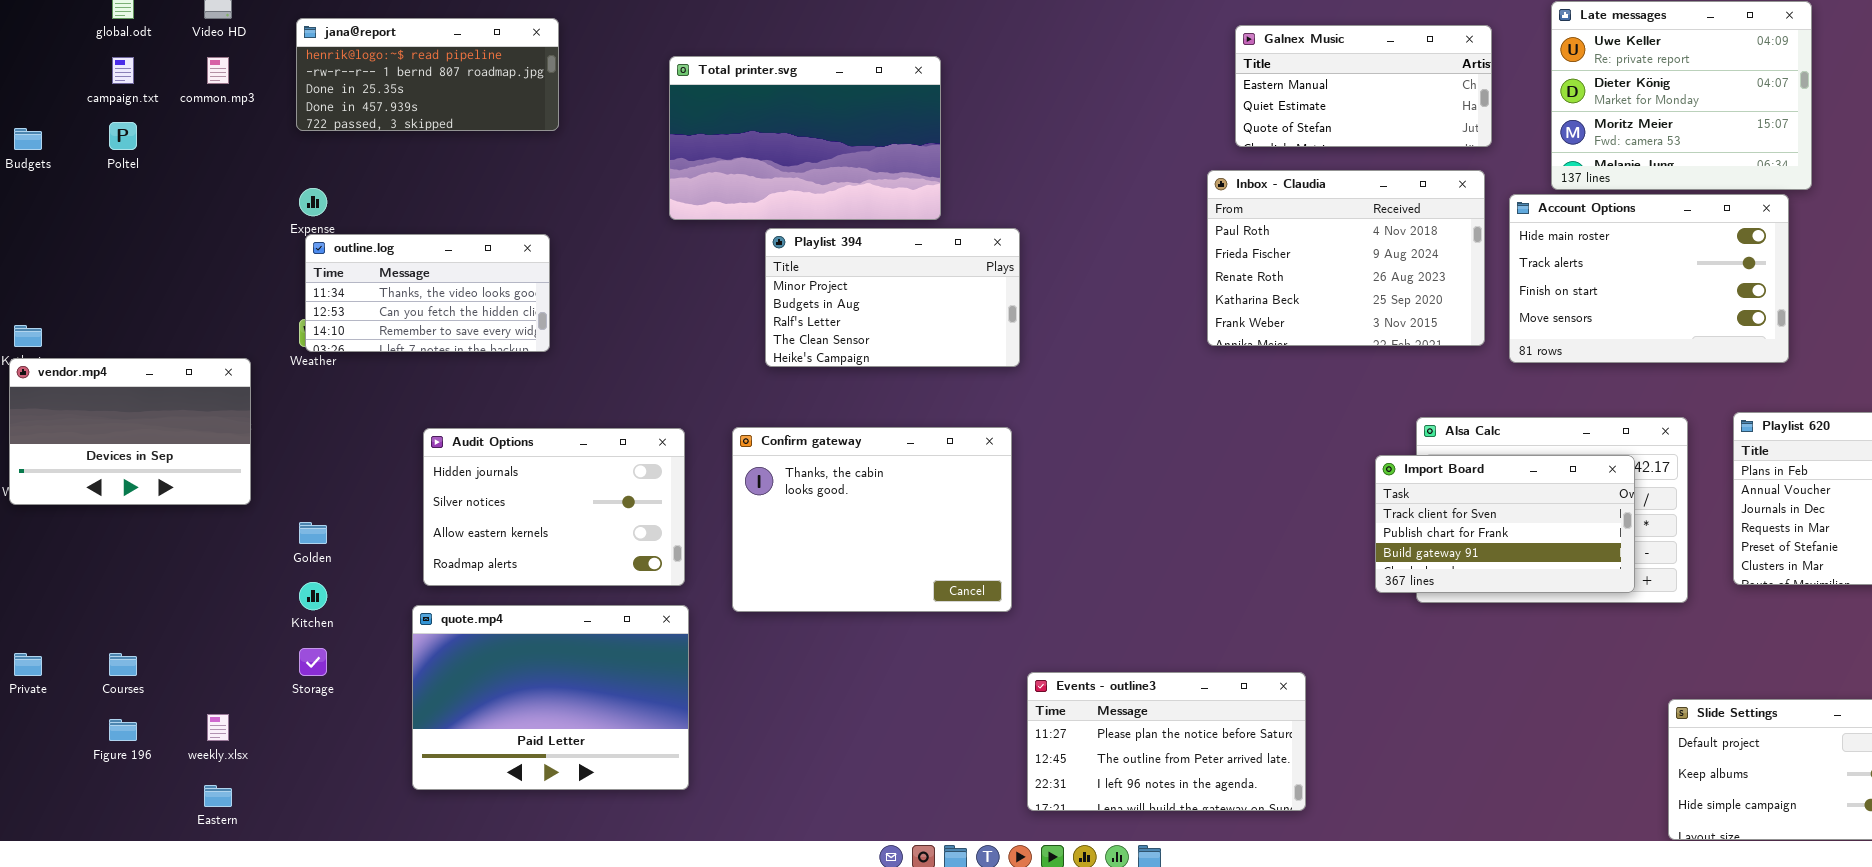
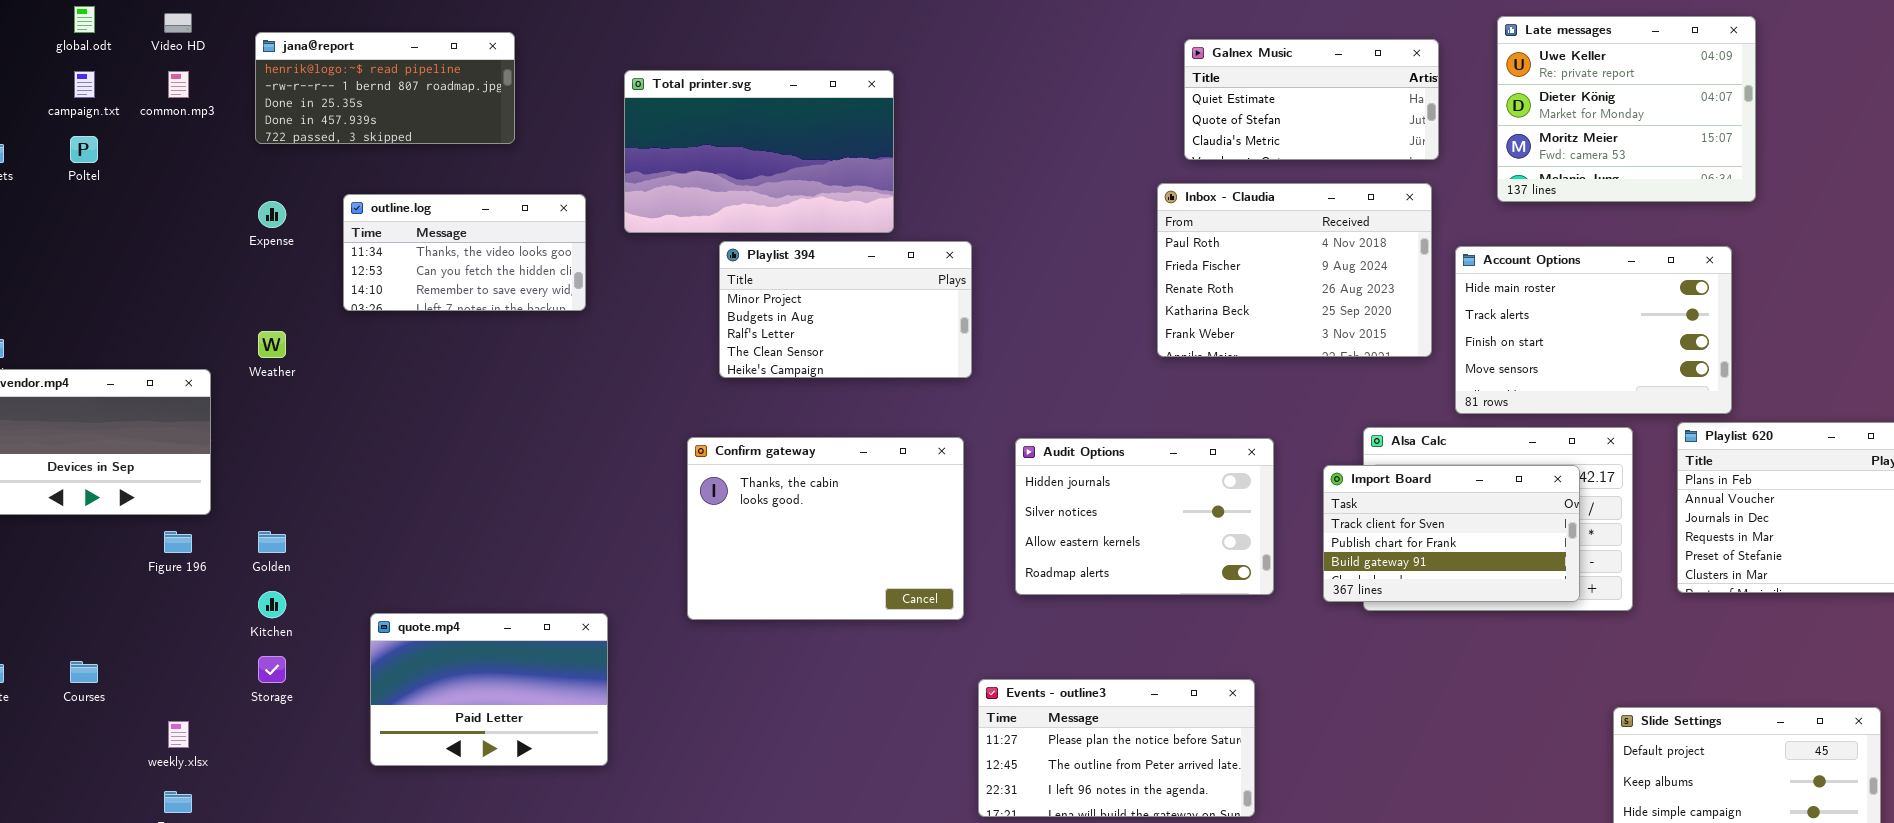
Galnex Music: [1235,25,1492,147] -> [1184,39,1439,160], scrolled down 1 row
Account Options: [1509,194,1789,363] -> [1455,246,1732,414], moved
outline.log: [305,234,550,352] -> [343,194,586,311], moved
Audit Options: [423,428,685,586] -> [1015,438,1274,595], moved
quote.mp4: [412,605,689,790] -> [370,613,608,766], resized
Figure 196: [109,719,137,741] -> [164,531,192,553], moved

